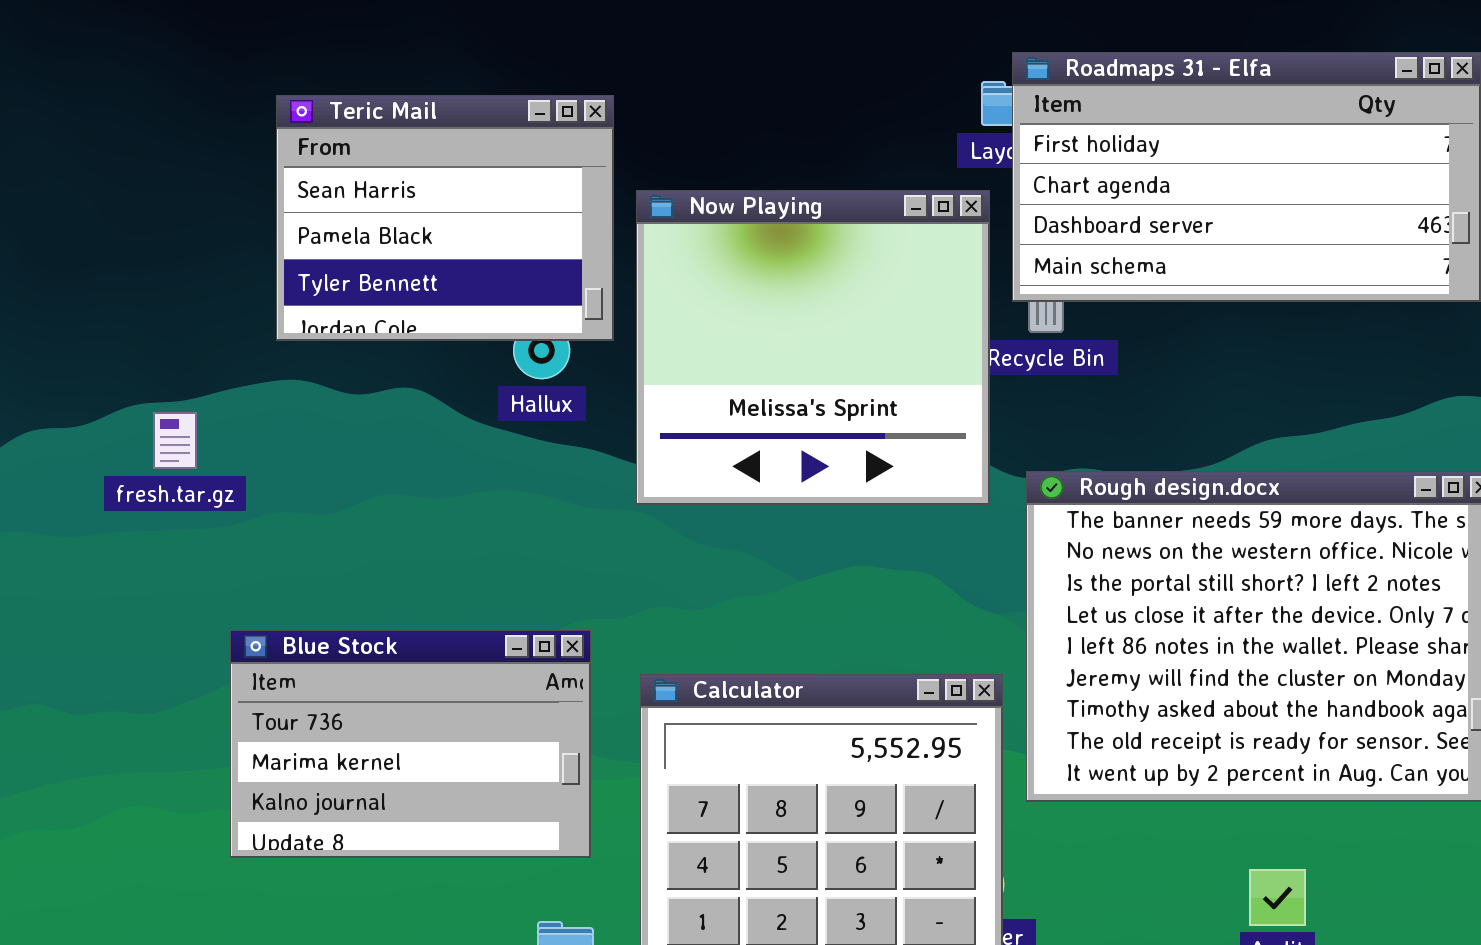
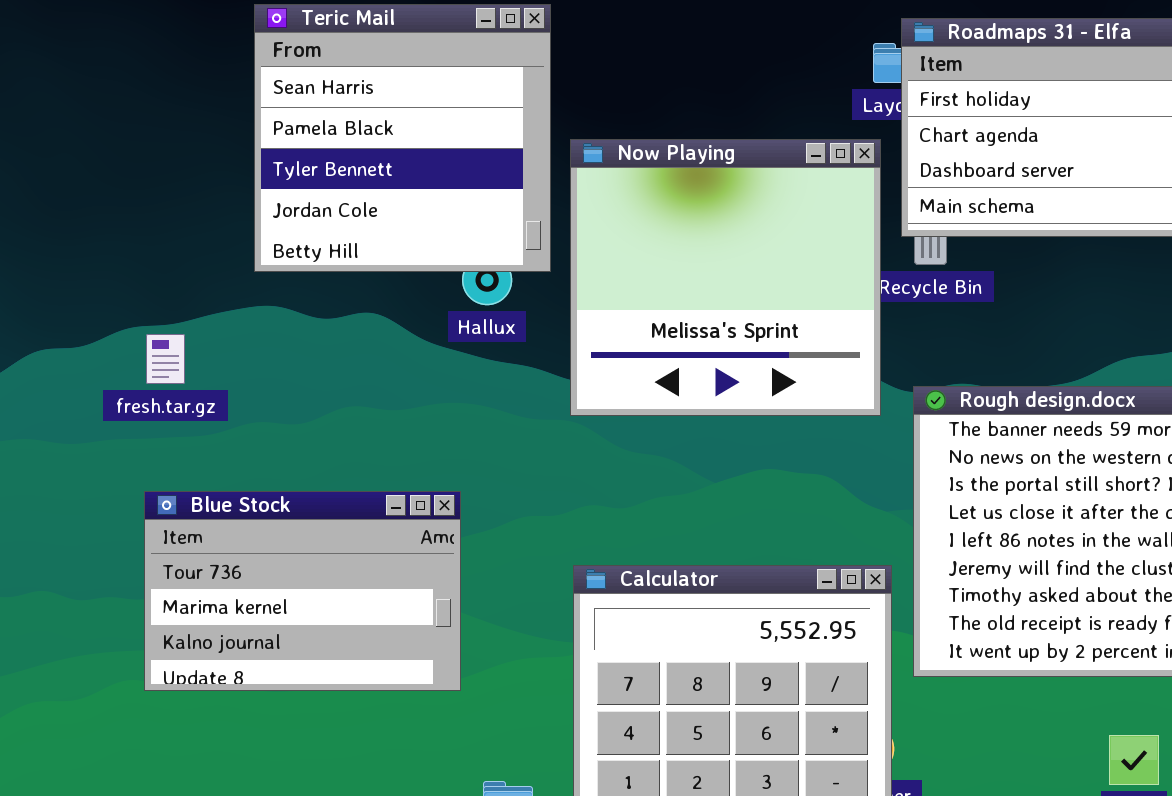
Teric Mail: [276,95,614,341] -> [254,4,551,272], resized
Blue Stock: [230,630,591,858] -> [144,491,461,691], moved

